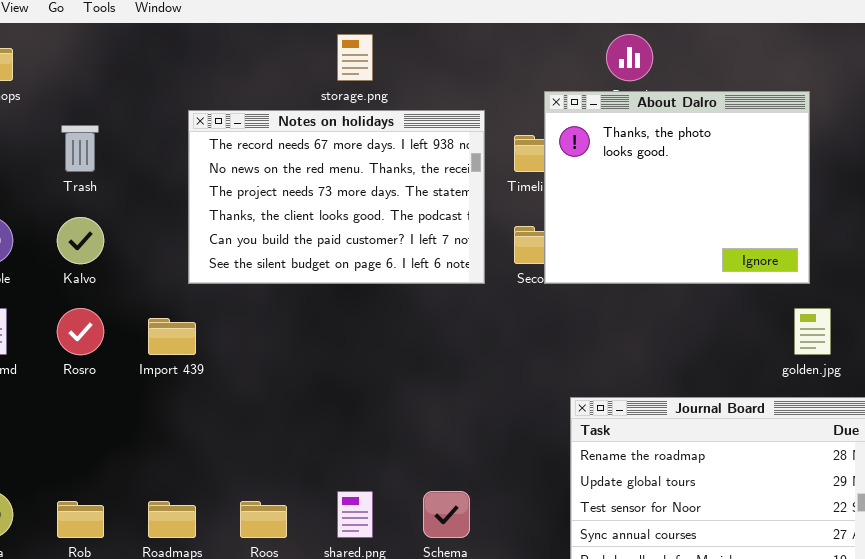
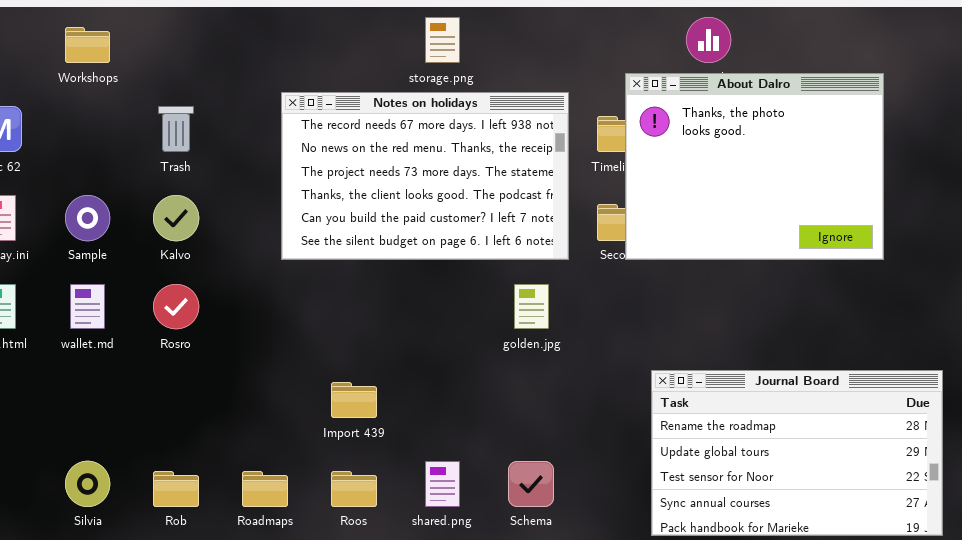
golden.jpg: [794,308,831,355] -> [514,284,549,329], moved
Import 439: [148,318,196,355] -> [331,382,377,418], moved

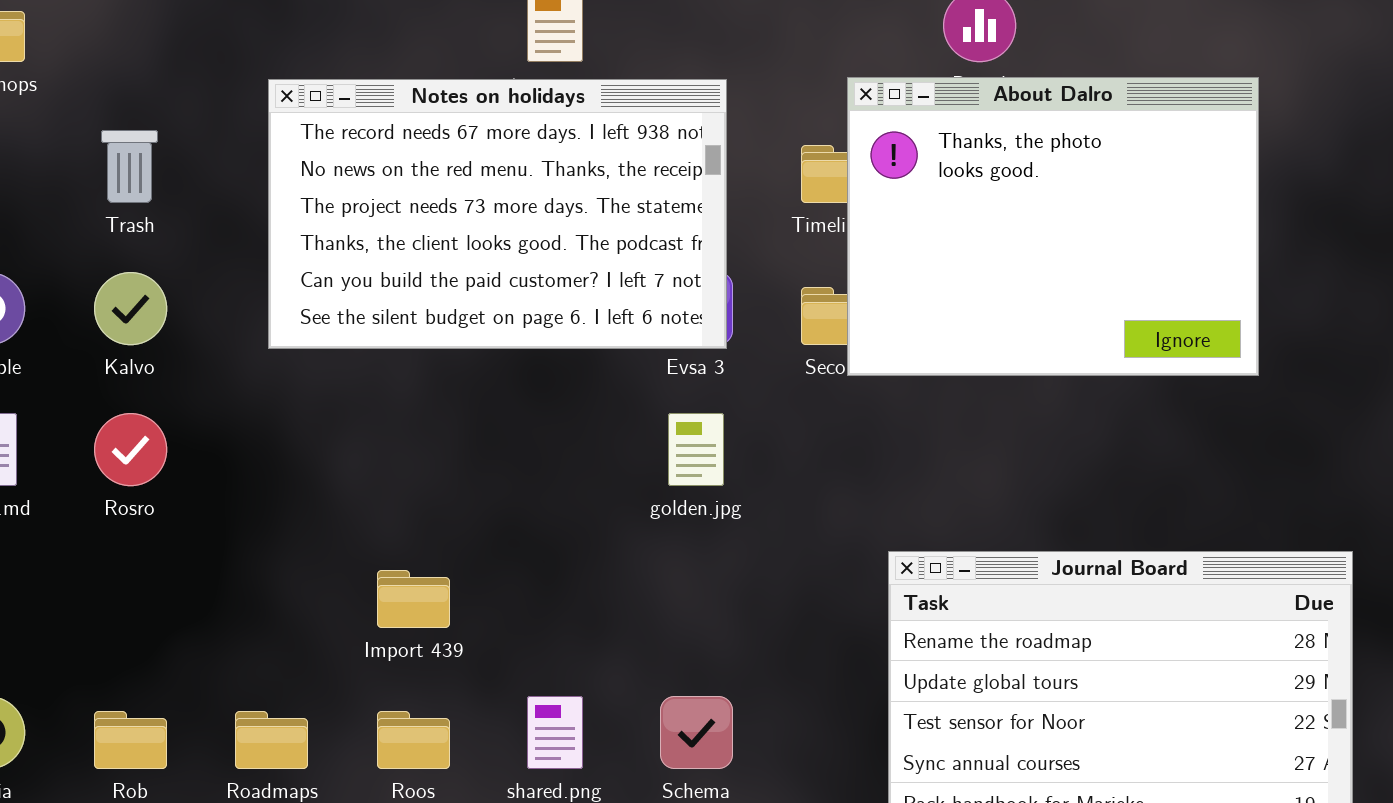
Notes on holidays: [281,92,569,260] -> [268,79,727,349], moved

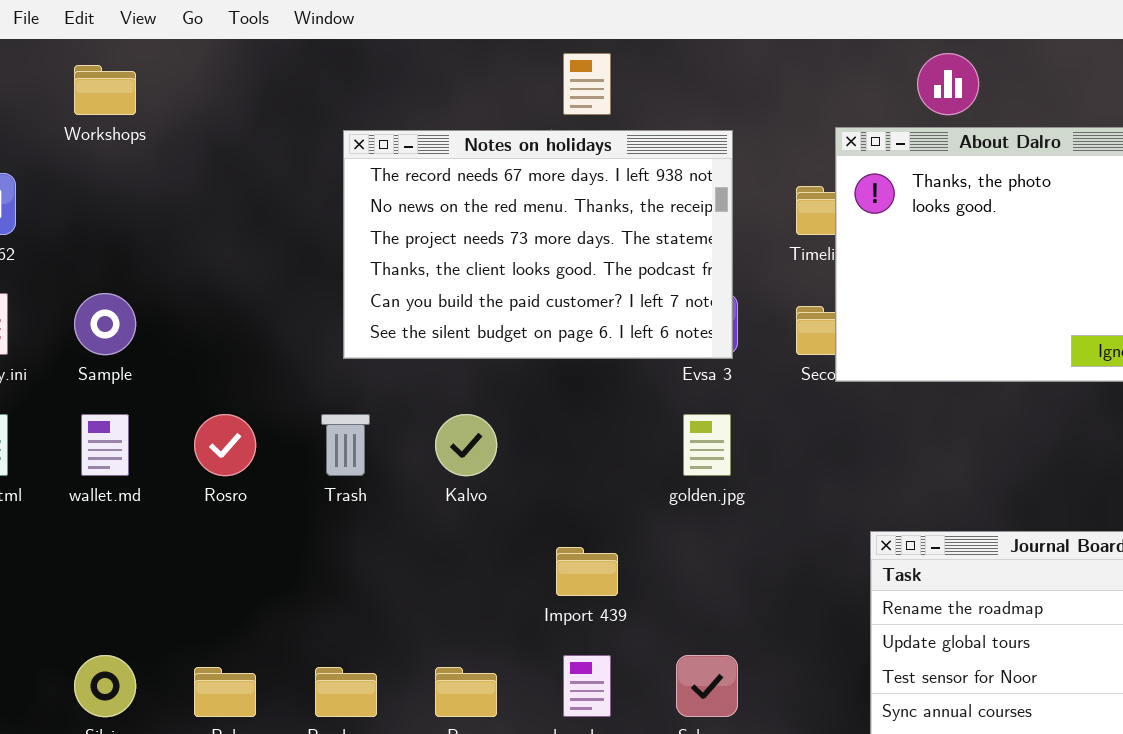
Trash: [101,130,158,203] -> [321,414,370,476], moved
Kalvo: [94,272,167,345] -> [435,414,497,476], moved
Import 439: [377,570,450,628] -> [556,547,618,596], moved

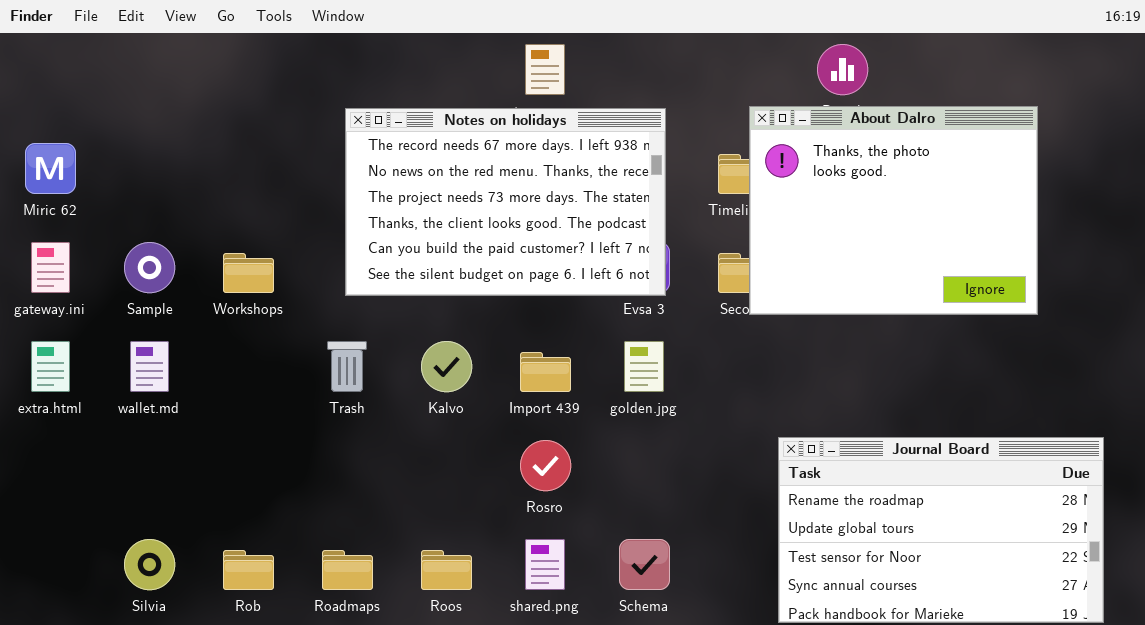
Workshops: [74,65,136,115] -> [223,253,274,293], moved
Rosro: [194,414,256,476] -> [520,440,571,491], moved
Import 439: [556,547,618,596] -> [520,352,571,392], moved

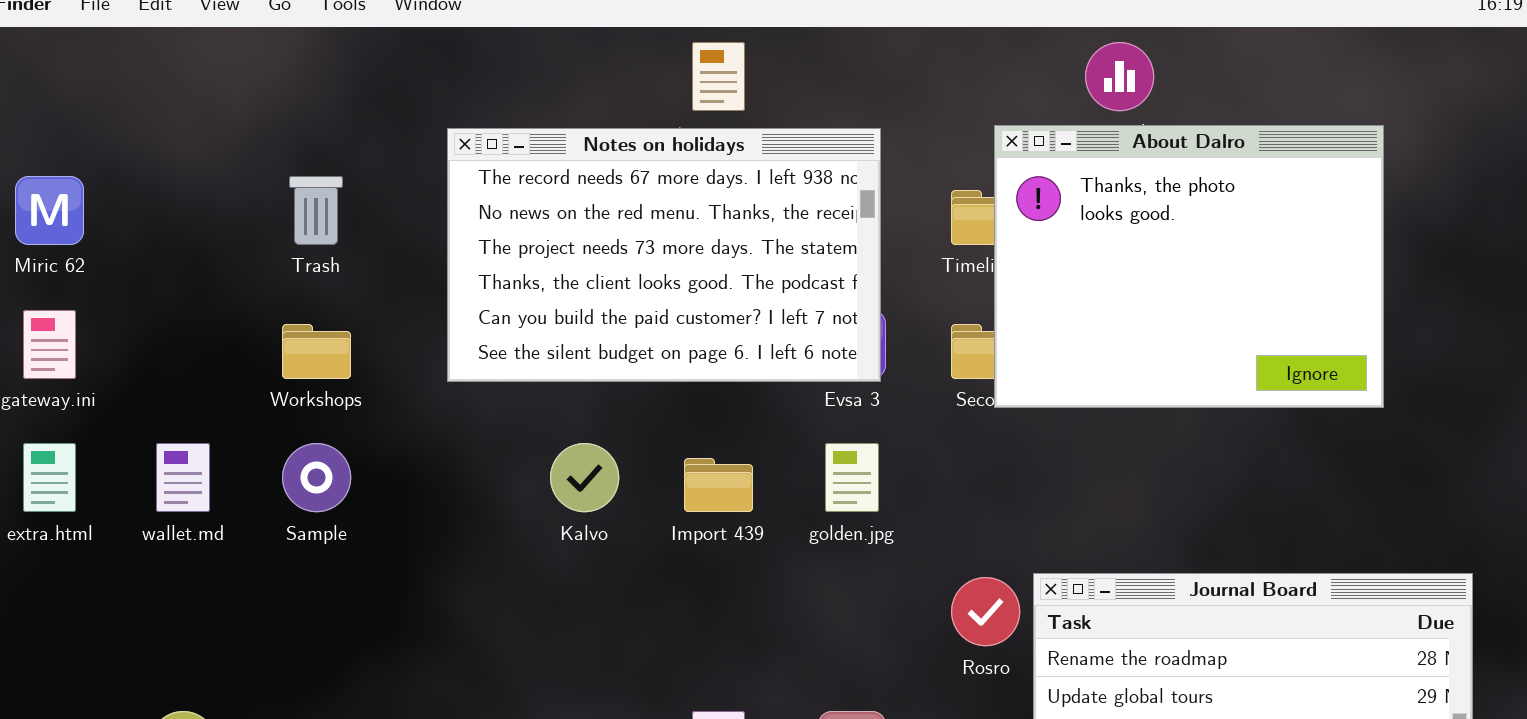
Sample: [124,242,175,293] -> [282,443,351,512], moved
Trash: [327,341,367,392] -> [289,176,343,245], moved
Rosro: [520,440,571,491] -> [951,577,1020,646], moved

